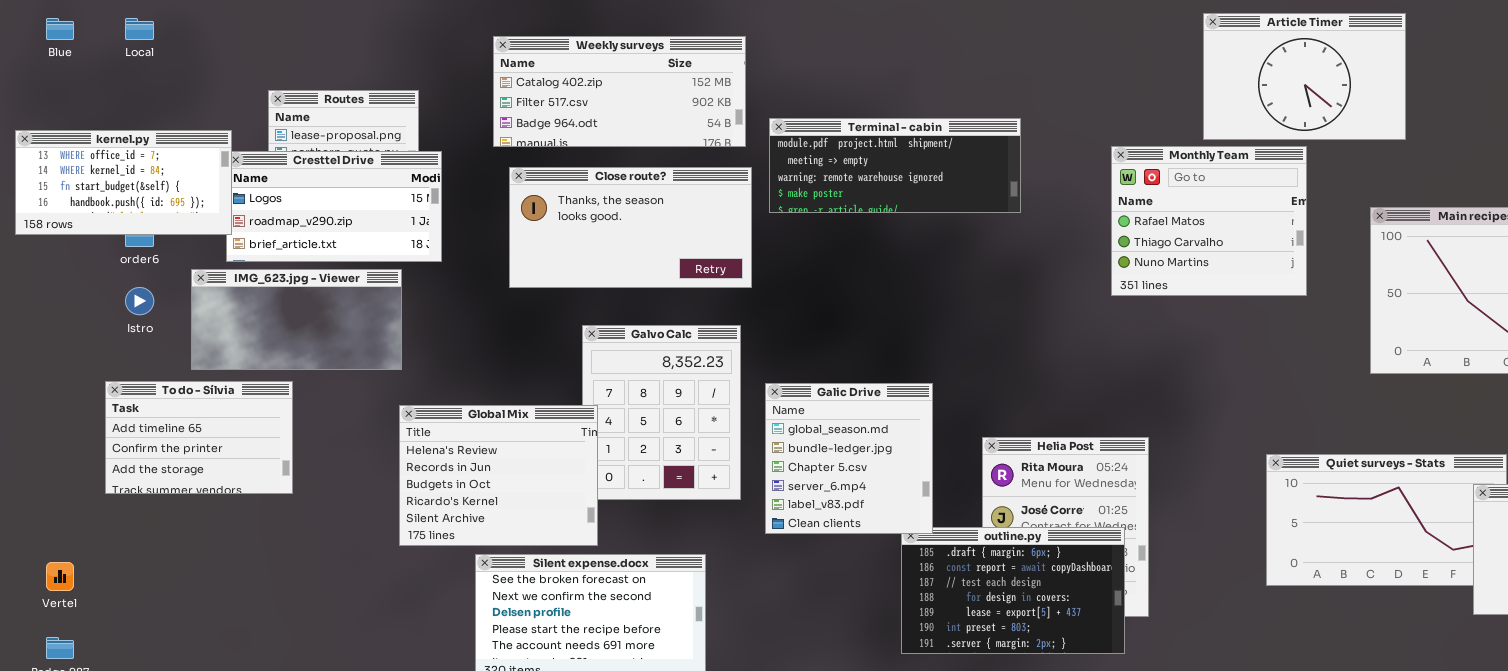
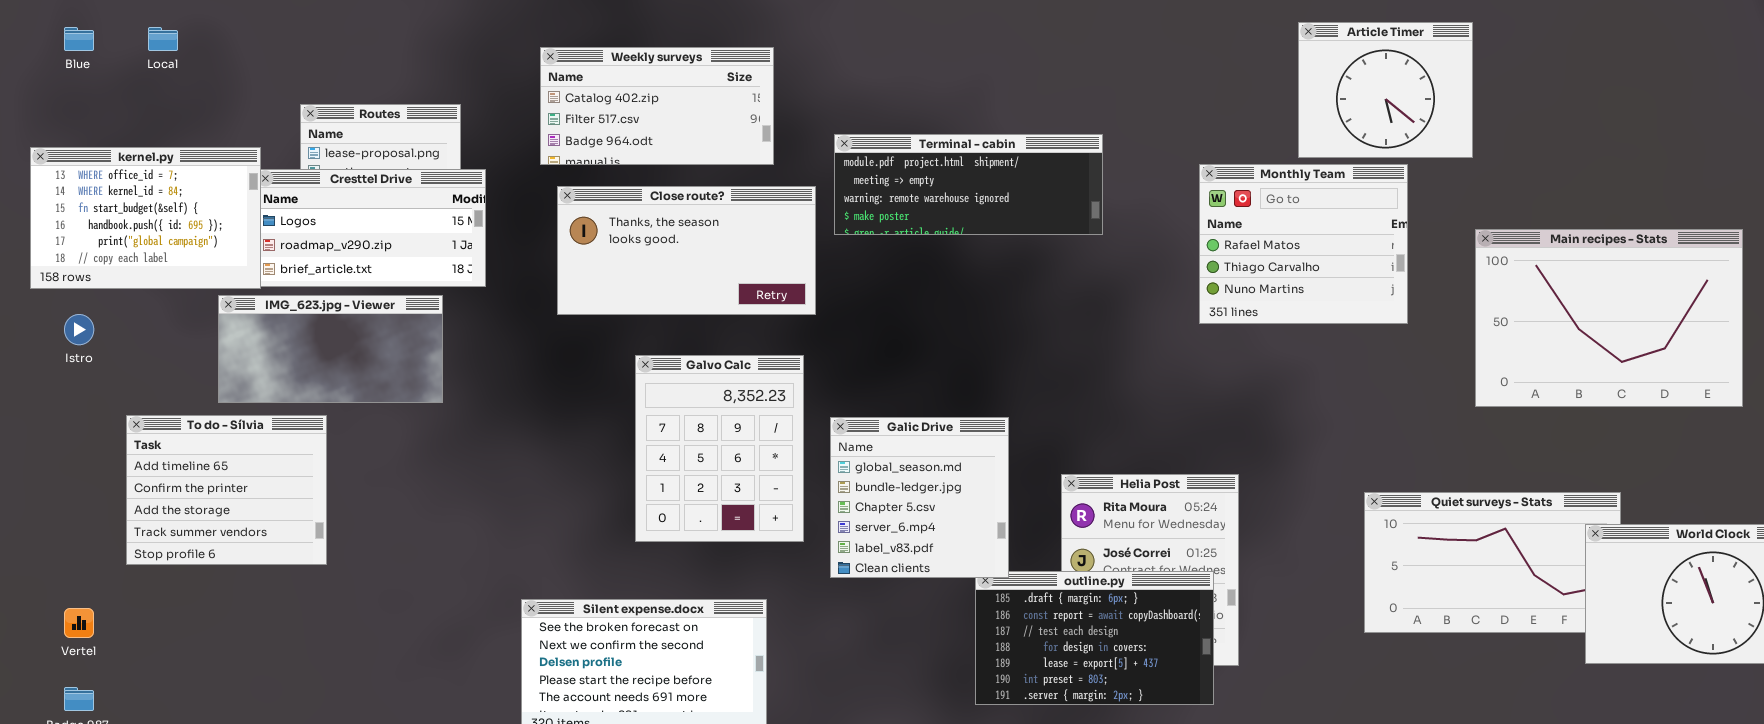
Article Timer: [1203,13,1406,140] -> [1298,22,1473,158], resized
Weekly surveys: [493,36,746,147] -> [540,47,774,165], resized
kernel.py: [15,130,232,235] -> [30,147,261,289], resized
Istro: [125,287,154,315] -> [64,314,94,345], moved
To do - Sílvia: [105,381,293,494] -> [126,415,327,565], resized
Global Mix: [399,405,598,546] -> none, closed

